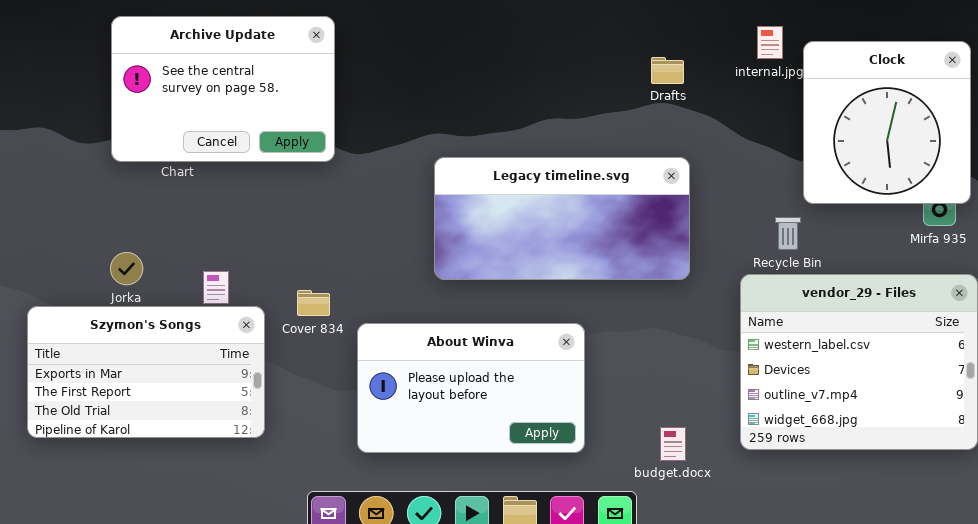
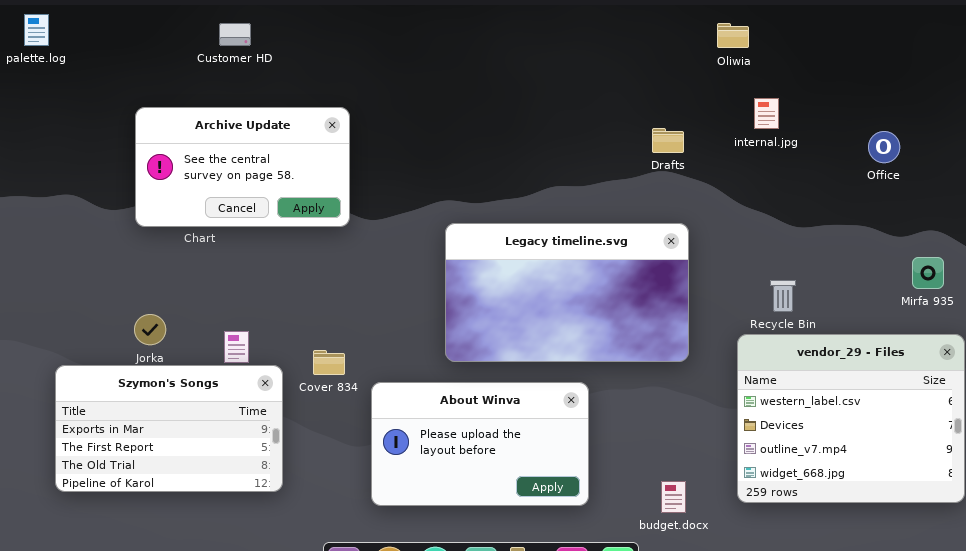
Archive Update: [111,16,335,162] -> [135,107,350,227], resized
Clock: [803,41,971,204] -> none, closed
Legacy timeline.svg: [434,157,690,280] -> [445,223,689,362], resized

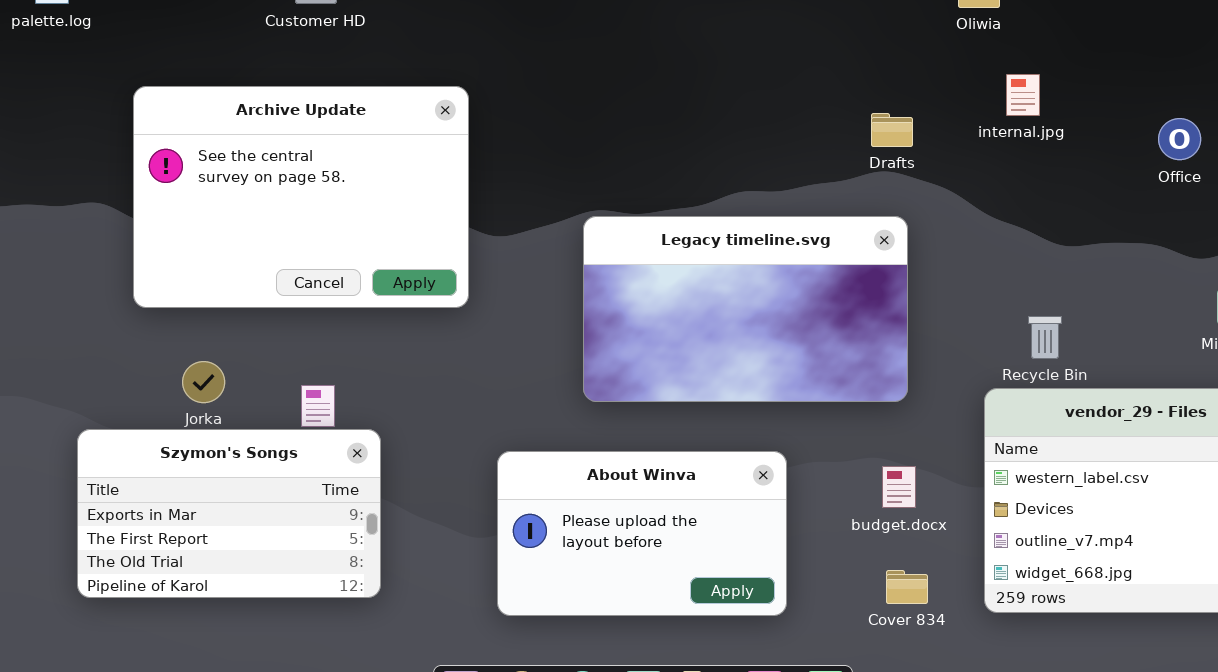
Archive Update: [135,107,350,227] -> [133,86,469,308], resized
Legacy timeline.svg: [445,223,689,362] -> [583,216,908,402], moved
Cover 834: [313,350,345,375] -> [886,570,928,604], moved
budget.docx: [661,481,686,513] -> [882,466,916,508], moved

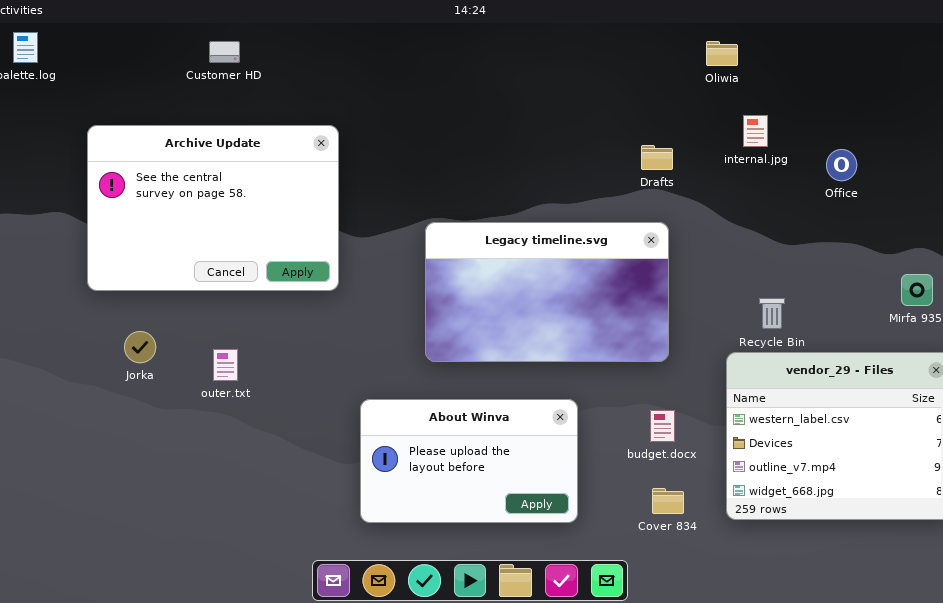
Office: [1158,118,1201,160] -> [826,149,857,181], moved
Szymon's Songs: [77,429,381,598] -> none, closed

